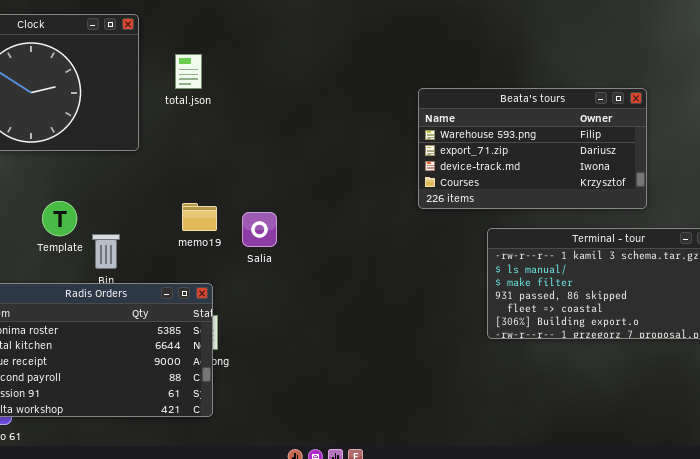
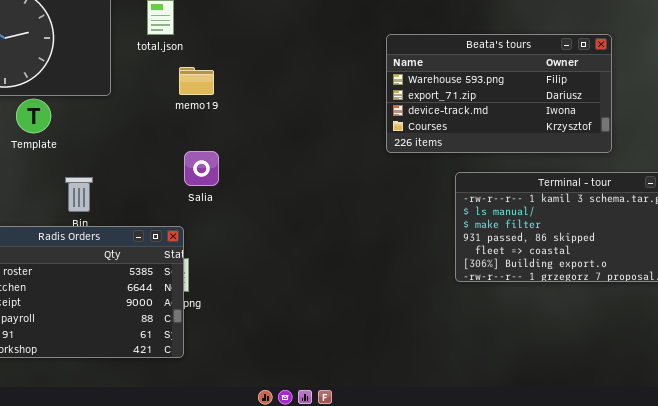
Template: [42,201,77,236] -> [16,99,51,133], moved
memo19: [182,203,217,231] -> [179,67,214,95], moved
Salia: [242,212,277,247] -> [184,151,219,186], moved

